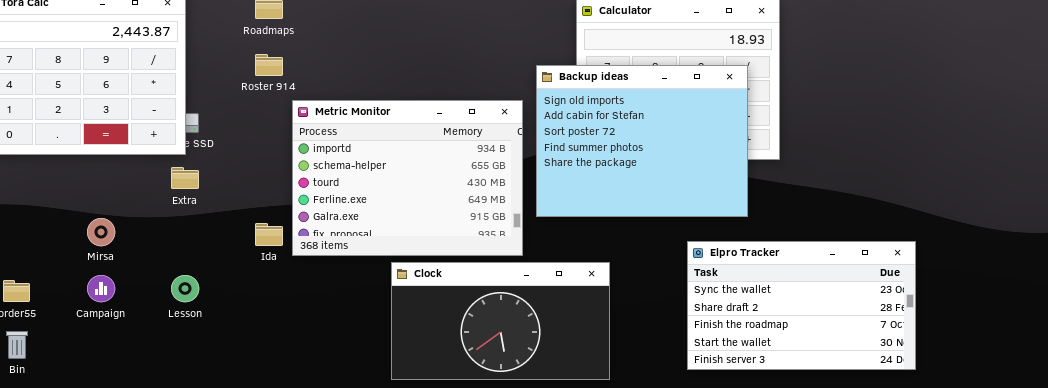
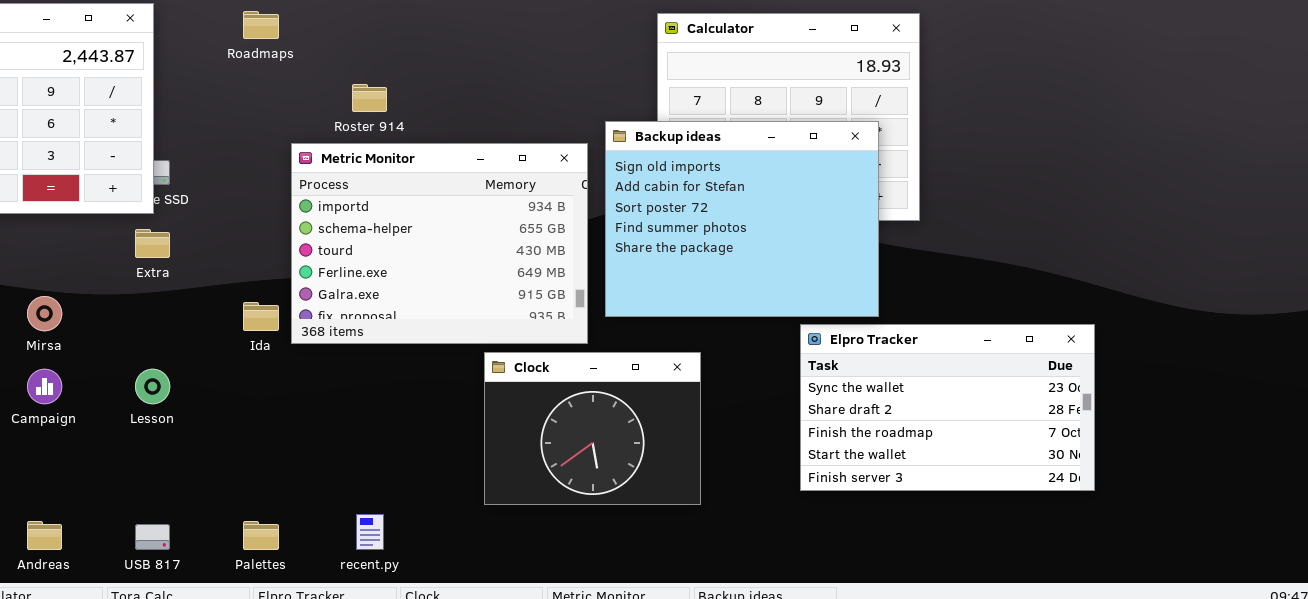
Roster 914: [255,54,283,76] -> [352,84,387,112], moved
Backup ideas: [536,65,748,217] -> [605,121,879,317], moved
Clock: [391,262,610,380] -> [484,352,701,505], resized

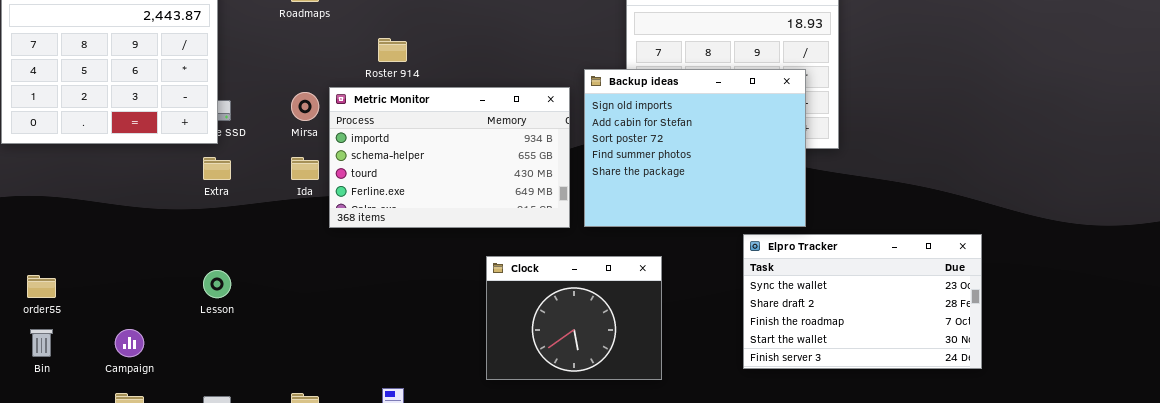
Metric Monitor: [291,143,588,344] -> [329,87,570,228], resized
Mirsa: [27,296,62,331] -> [291,92,319,121], moved
Ida: [243,302,279,331] -> [291,157,319,180], moved
Campaign: [27,369,62,404] -> [115,329,144,357], moved

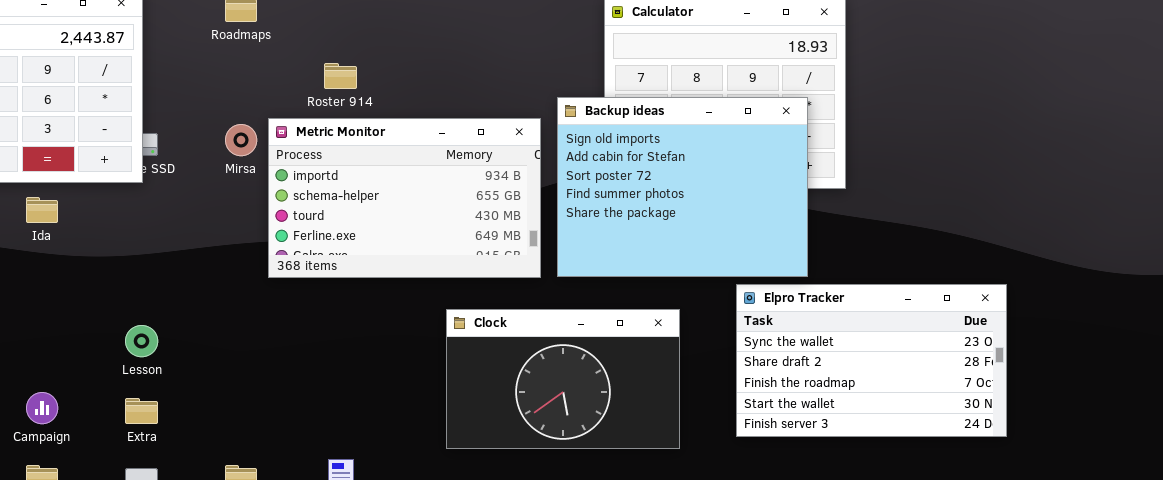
Extra: [203,157,231,180] -> [125,398,158,424], moved
Ida: [291,157,319,180] -> [26,197,58,223], moved
Clock: [486,256,662,380] -> [446,309,680,449], resized

